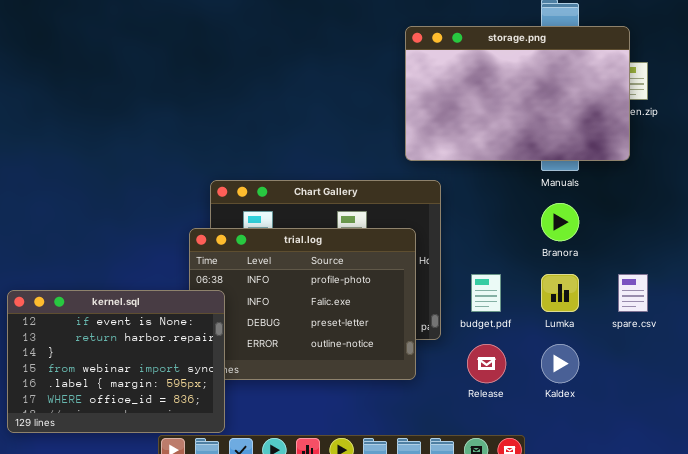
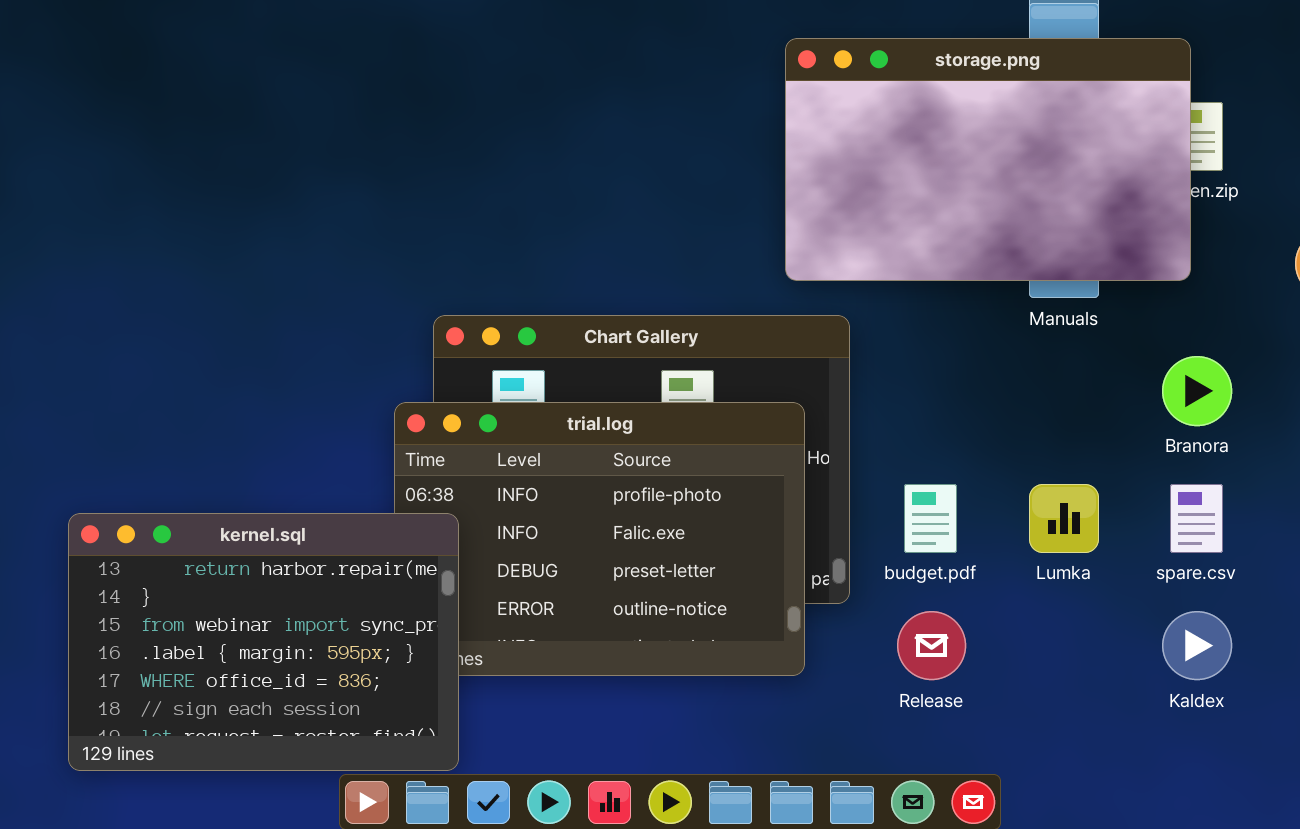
Branora: [541,203,579,241] -> [1162,356,1232,426], moved
kernel.sql: [7,290,225,433] -> [68,513,459,771], scrolled down 1 row
Kaldex: [541,344,579,383] -> [1162,611,1232,680], moved

